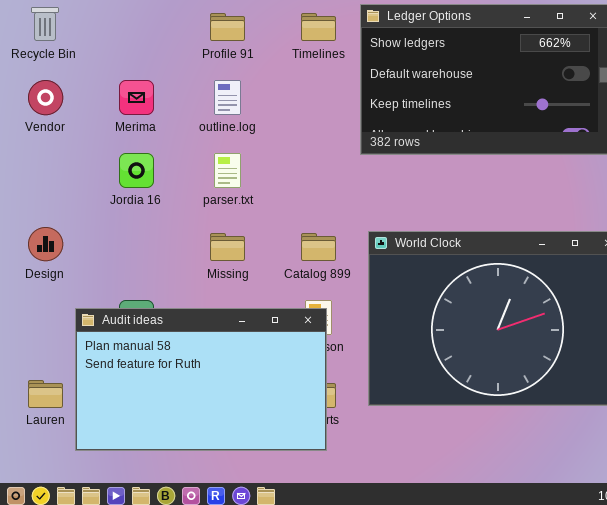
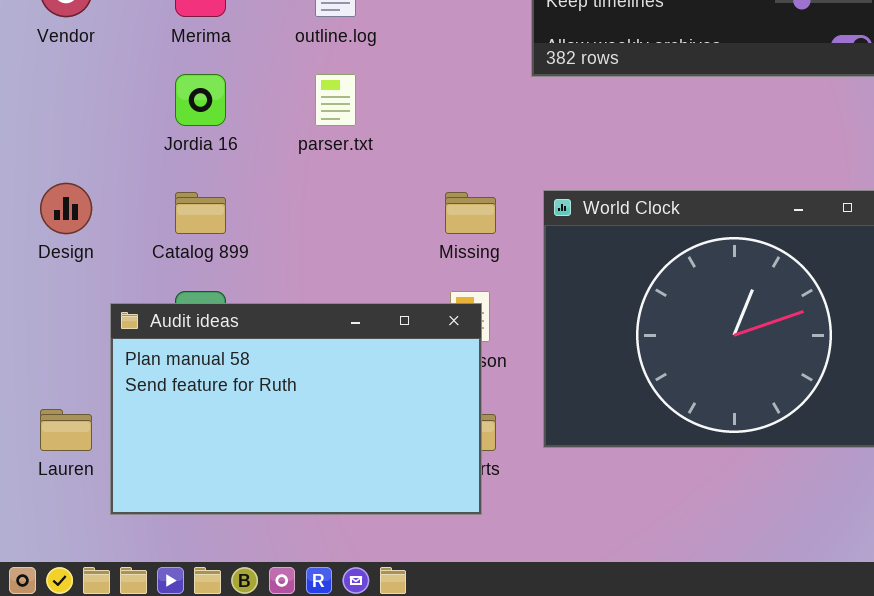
Missing: [210,233,245,261] -> [445,192,496,234], moved
Catalog 899: [301,233,336,261] -> [175,192,226,234], moved

